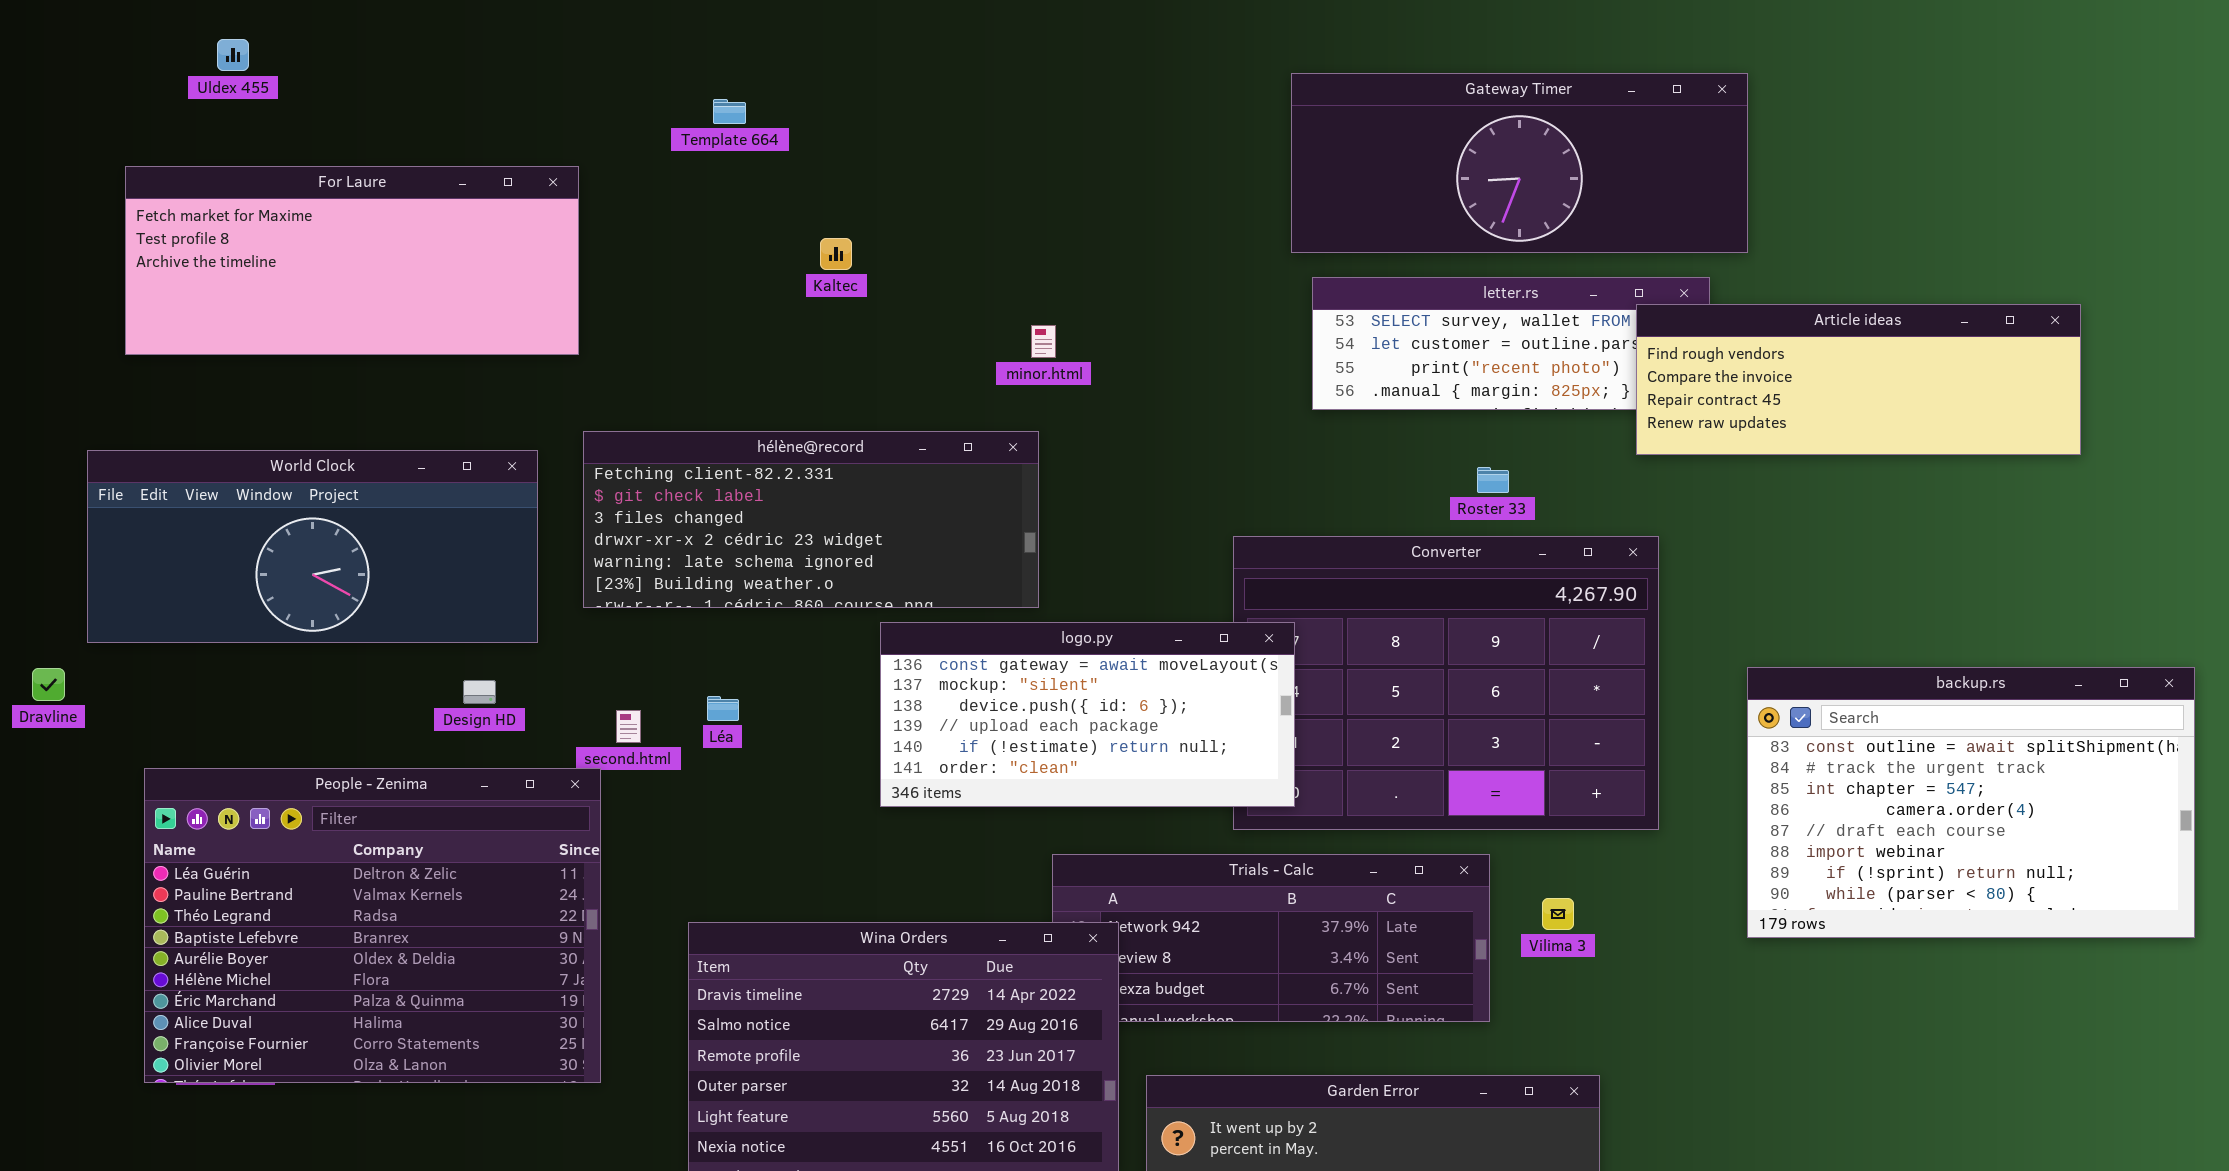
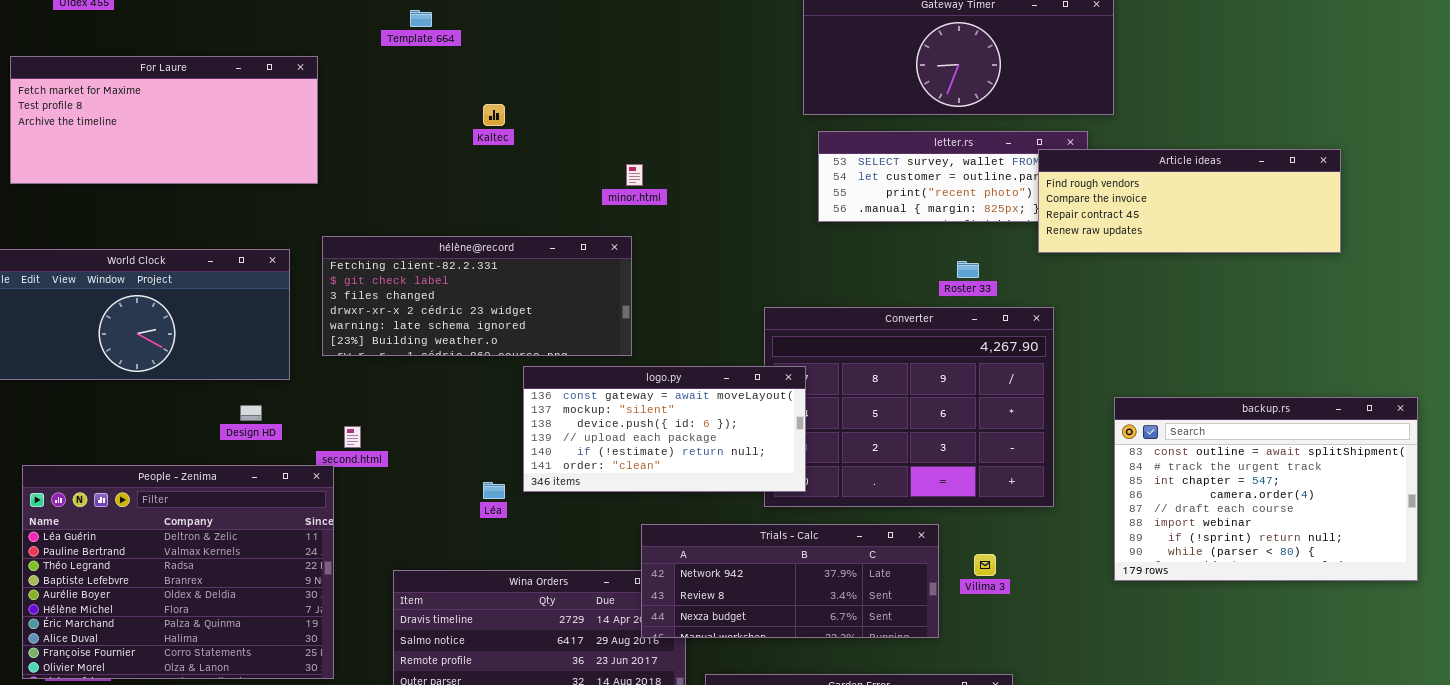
Roster 33: [1477,467,1509,493] -> [957,261,979,278], moved
Léa: [707,696,739,721] -> [483,482,505,499], moved
Trials - Calc: [1052,854,1490,1022] -> [641,524,939,638], raised

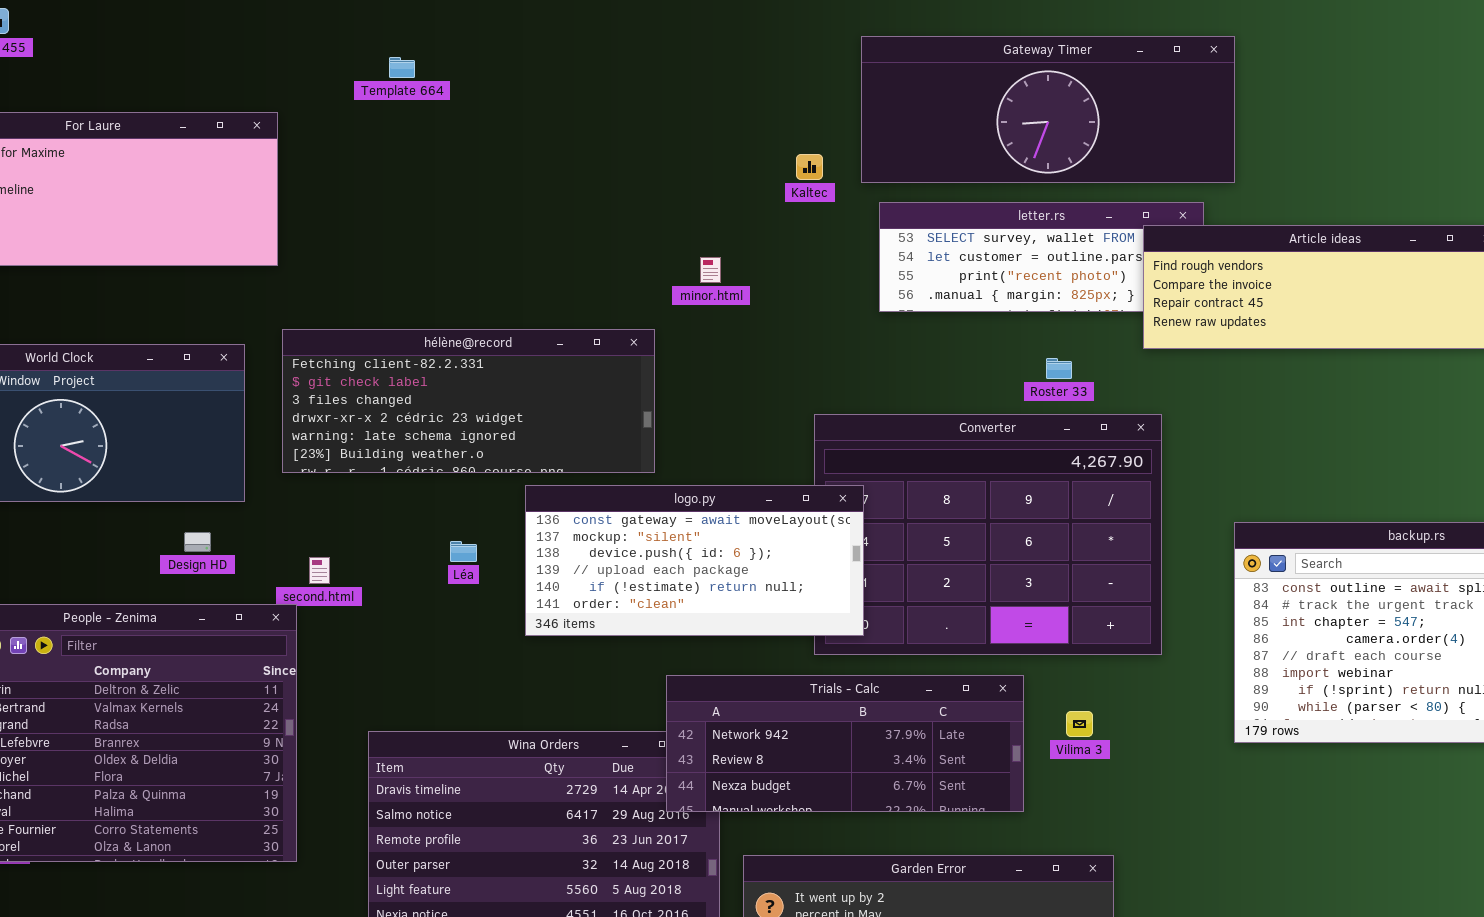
Kaltec: [483,104,505,126] -> [796,154,823,180], moved
minor.html: [626,164,643,186] -> [700,257,721,283], moved
Léa: [483,482,505,499] -> [450,541,477,562], moved

